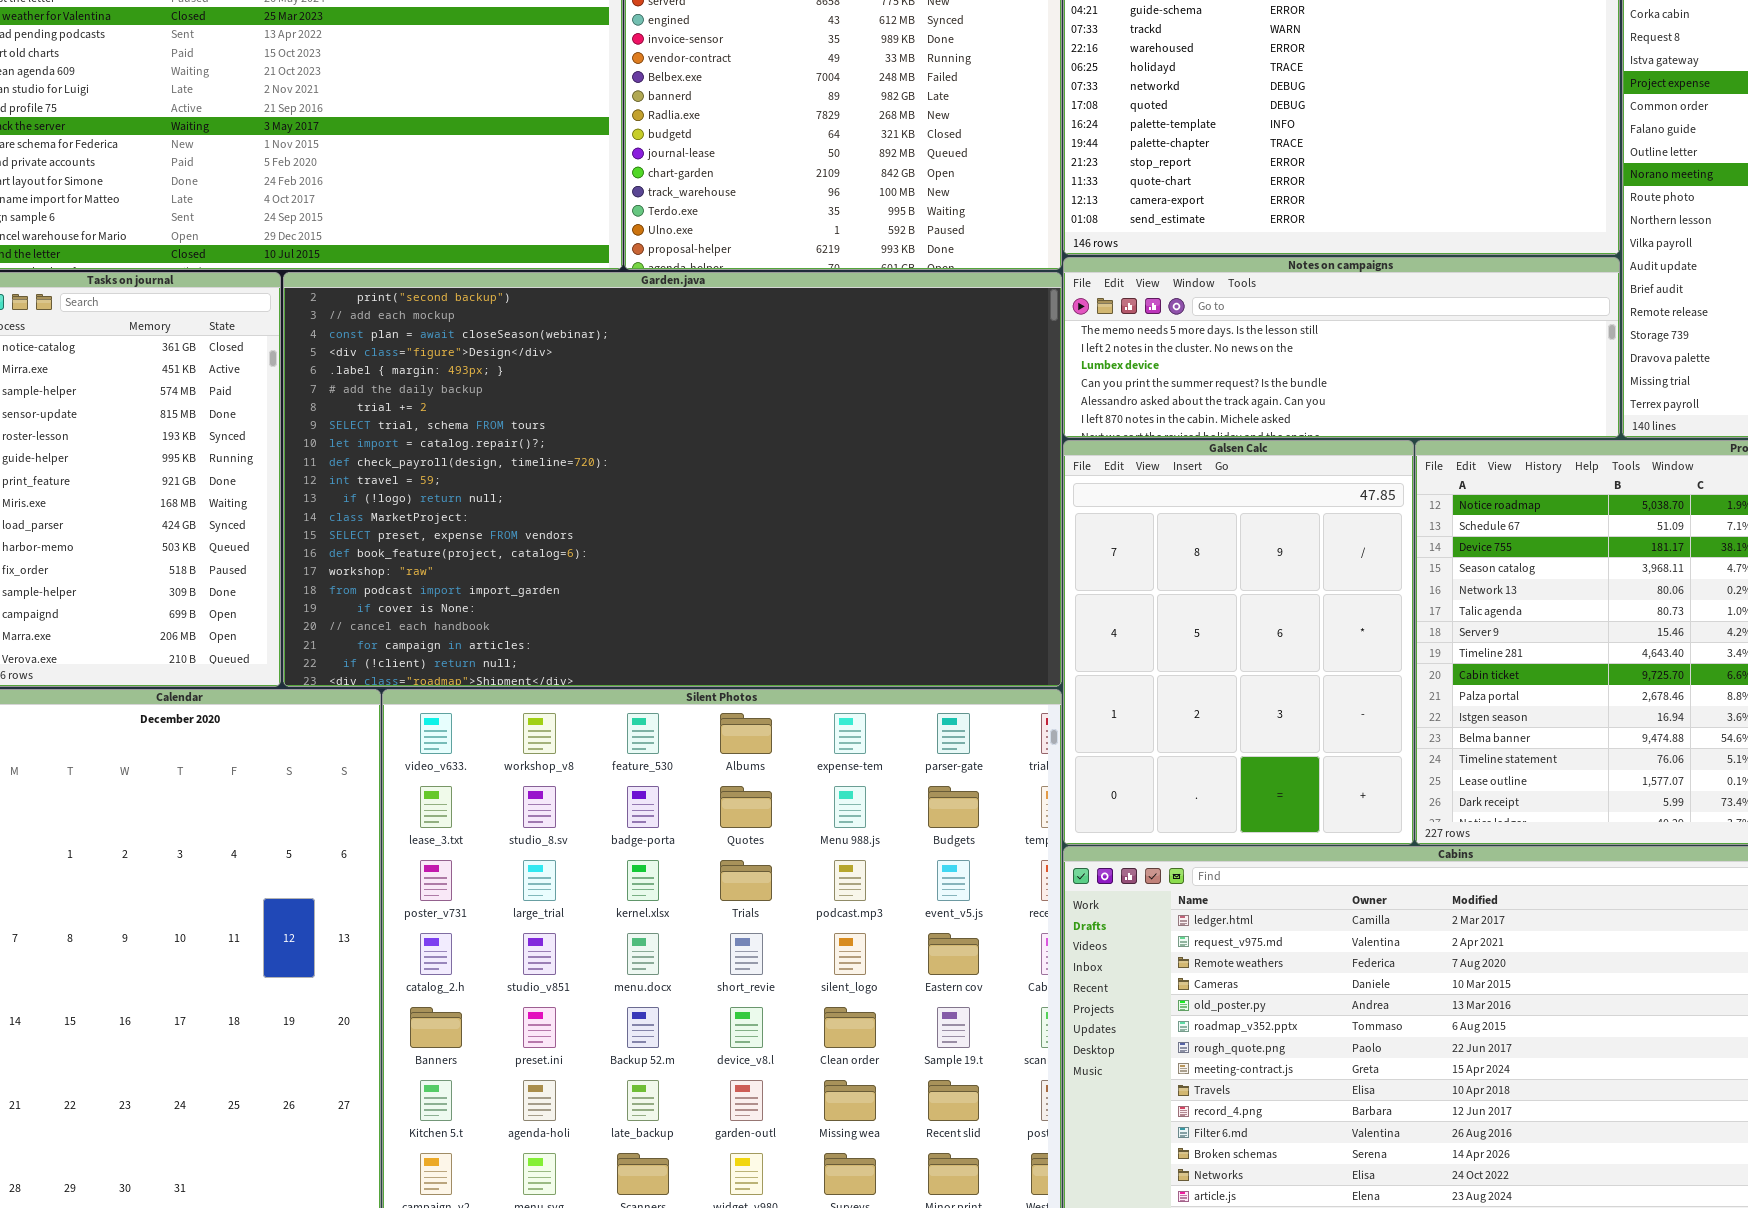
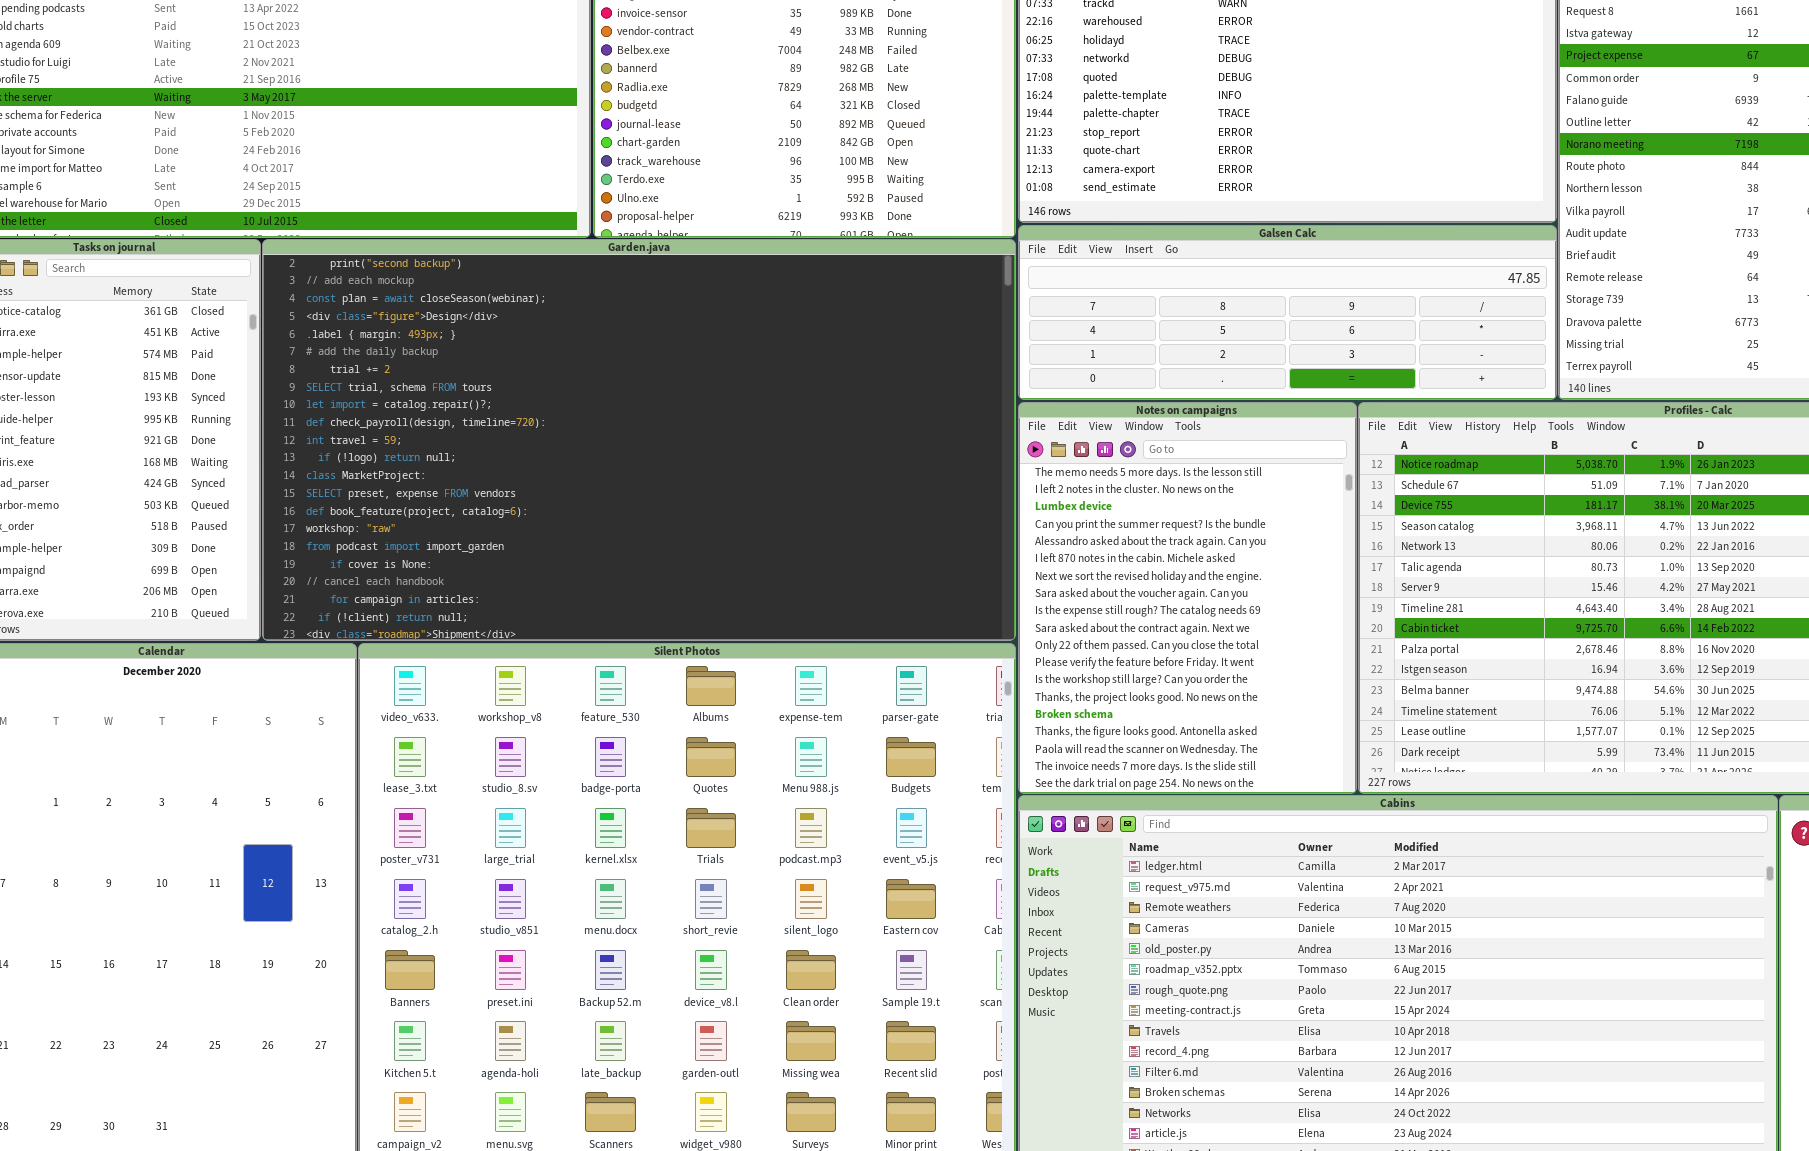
Notes on campaigns: [1063,257,1620,438] -> [1018,402,1357,794], moved, resized
Galsen Calc: [1063,440,1414,845] -> [1018,225,1557,400], moved, resized

